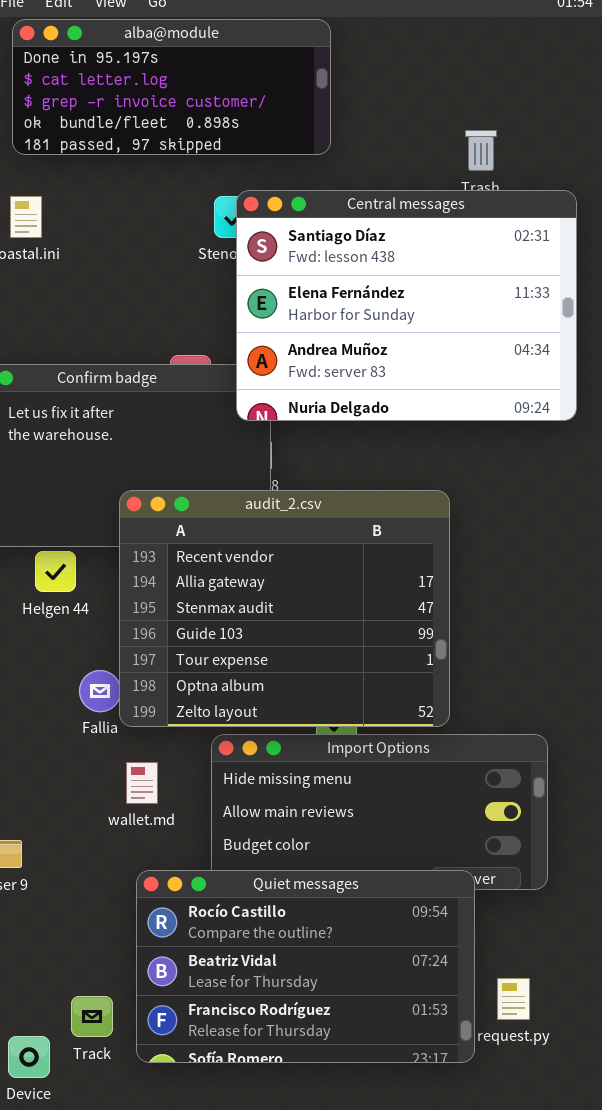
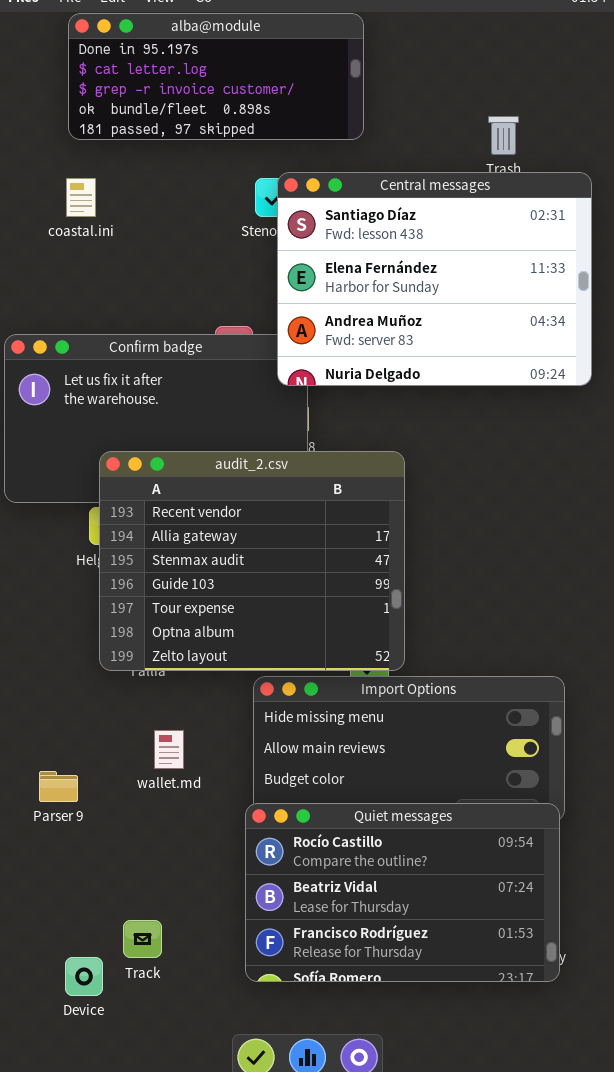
audit_2.csv: [119,490,450,727] -> [99,451,405,671], moved
wallet.md: [126,762,158,804] -> [154,730,184,769], moved
Quiet messages: [136,870,475,1063] -> [245,803,560,982], moved

